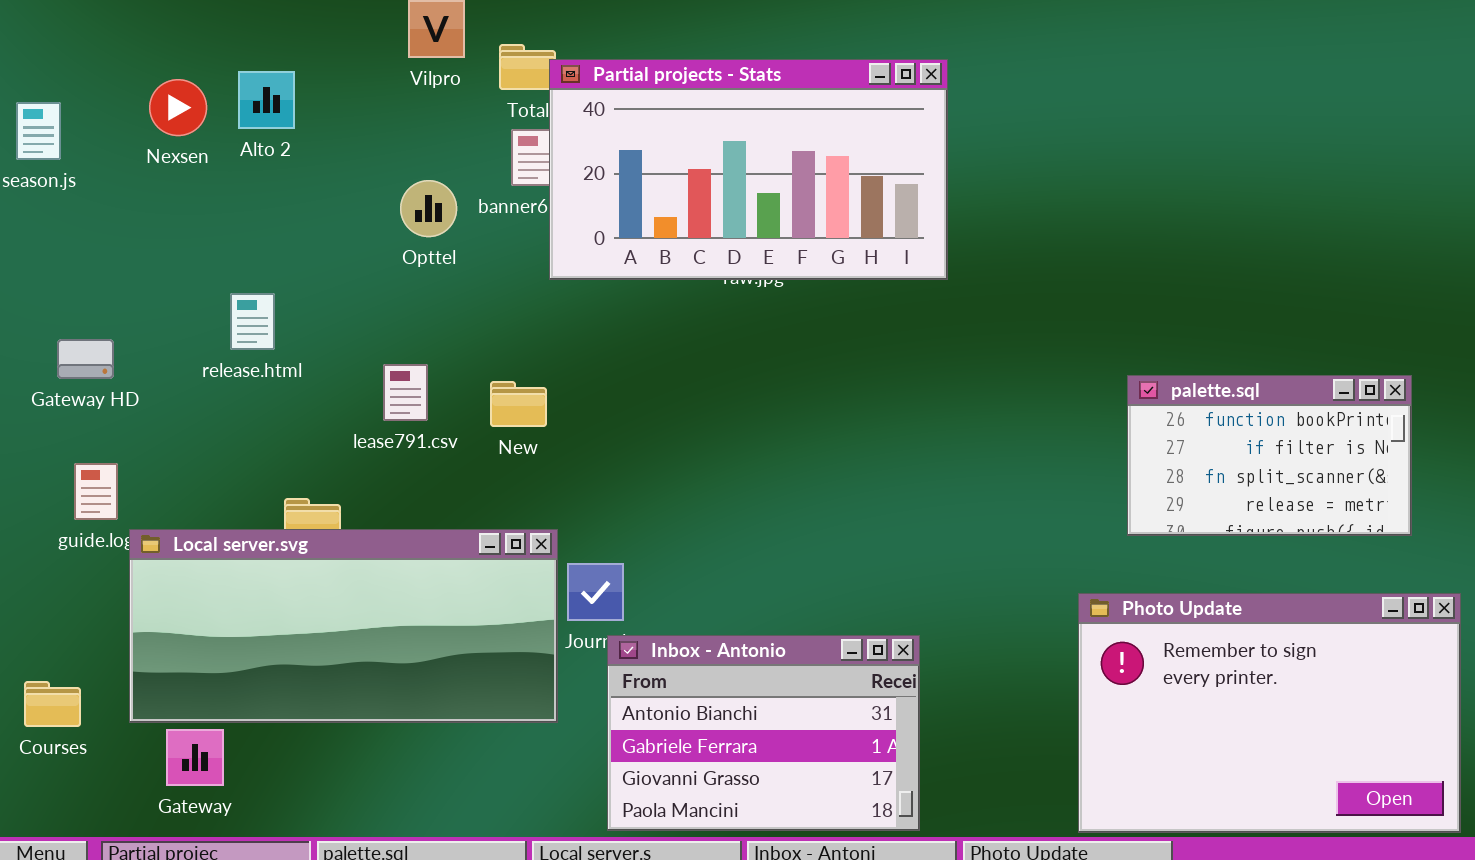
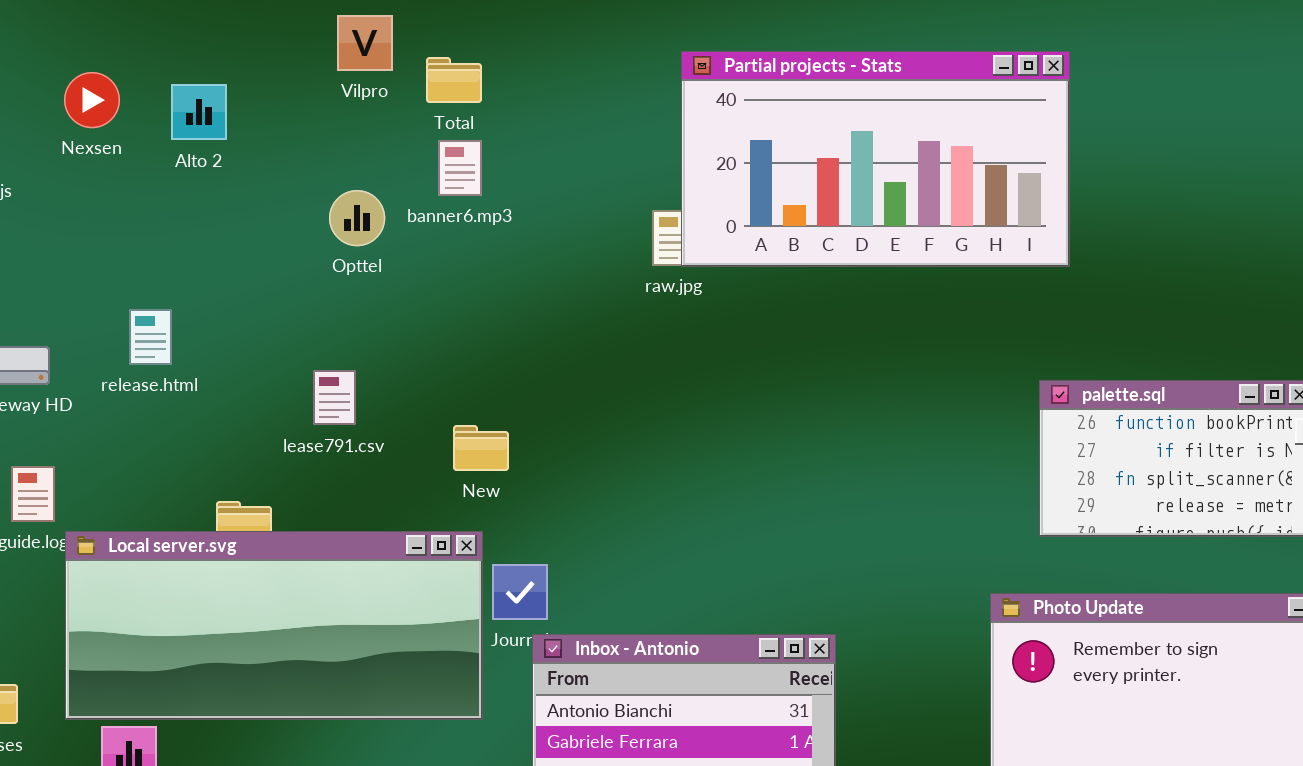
Partial projects - Stats: [549,59,948,280] -> [681,51,1070,267], moved
Nexsen: [149,79,207,136] -> [64,72,120,128], moved
release.html: [230,293,275,350] -> [129,309,172,365], moved
New: [490,381,547,427] -> [453,425,509,471], moved

